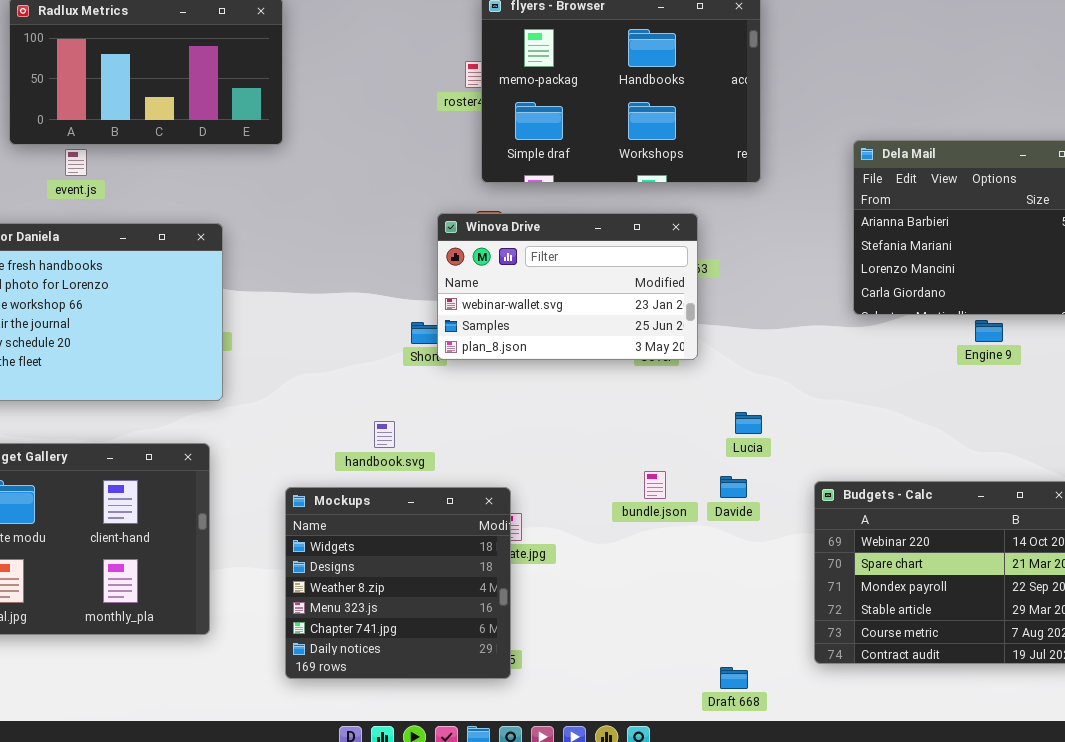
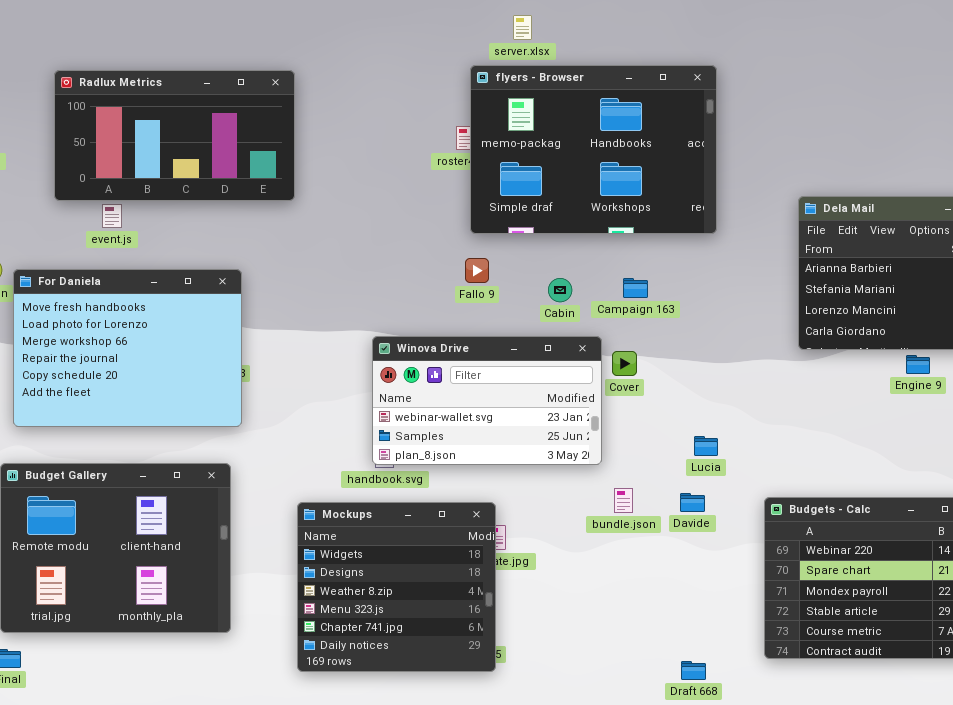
Winova Drive: [437,213,698,360] -> [372,336,602,465], moved

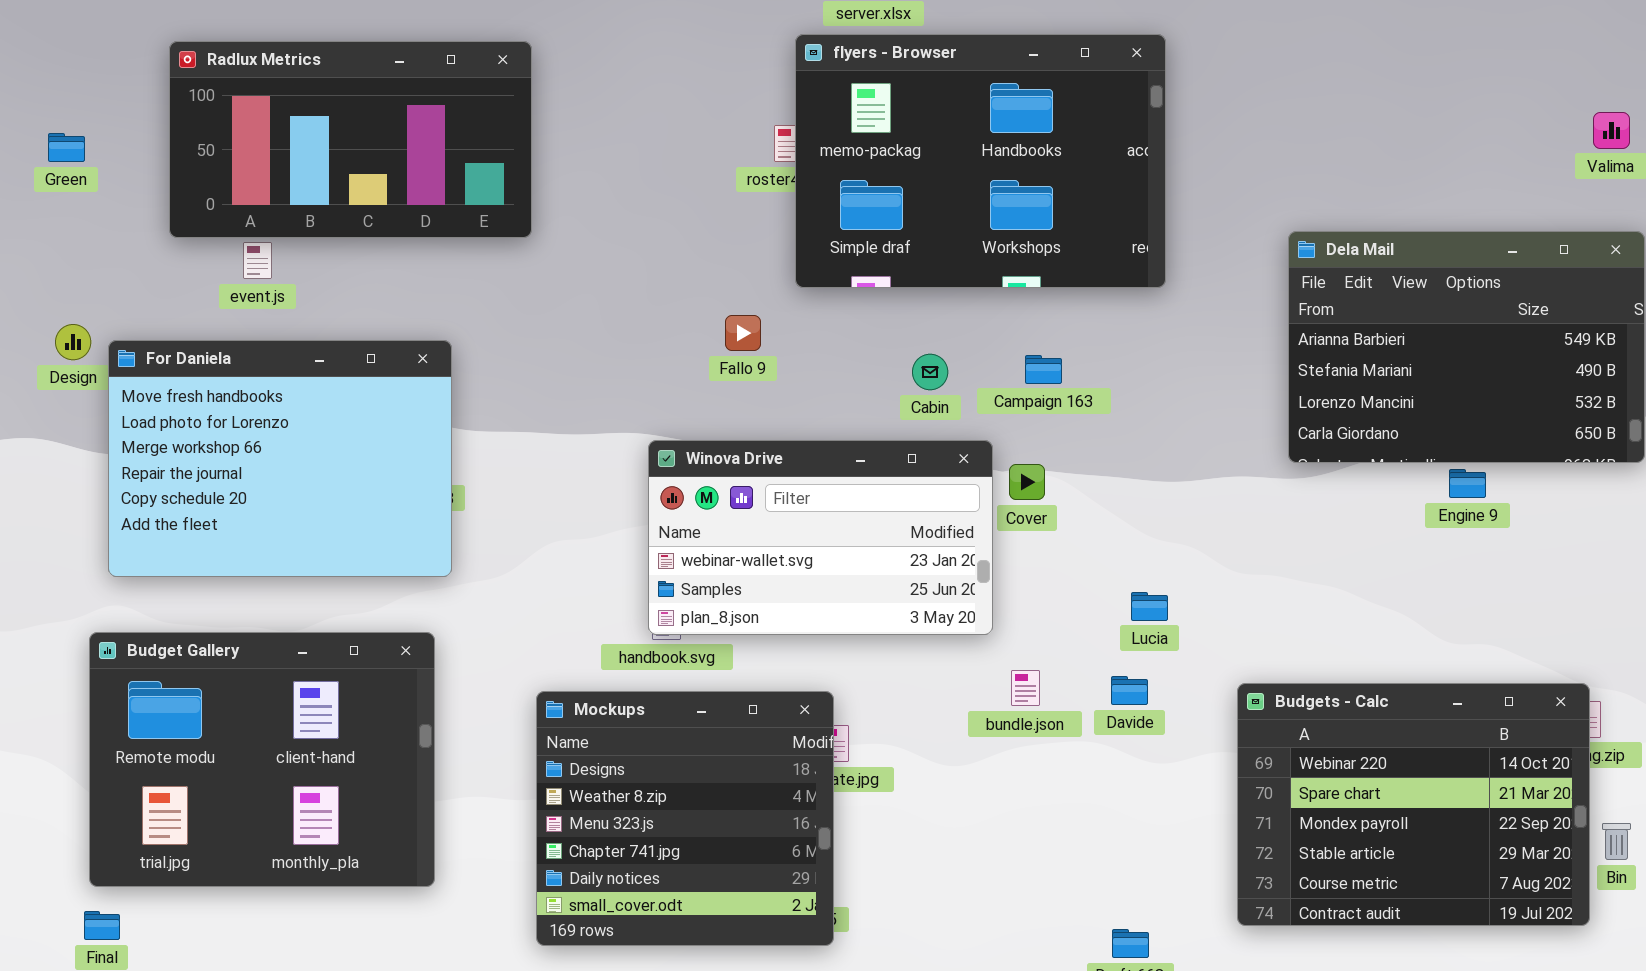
Fallo 9: [465,258,489,283] -> [725,315,761,351], moved
Mockups: [297,502,496,672] -> [536,691,834,946], scrolled down 1 row

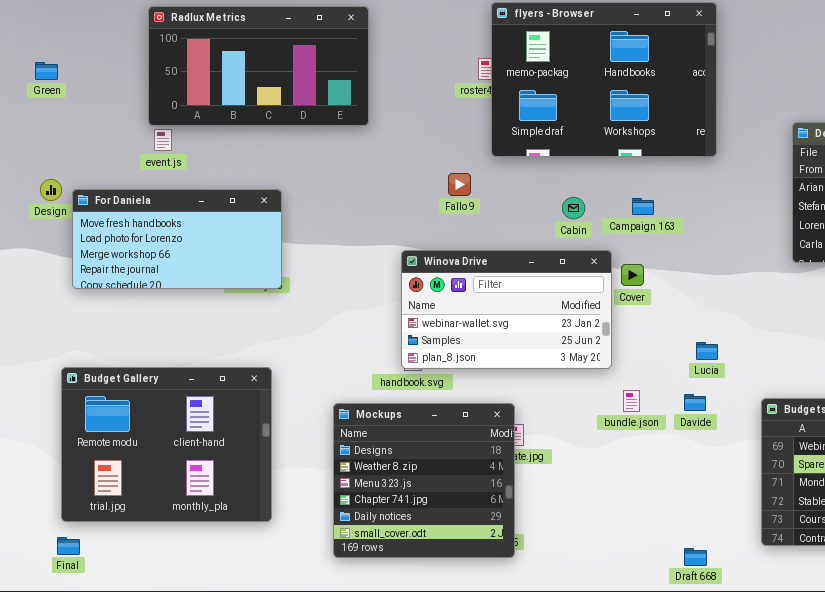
Radlux Metrics: [169,41,532,238] -> [148,6,369,126], moved
For Daniela: [108,340,452,577] -> [72,189,282,289], resized

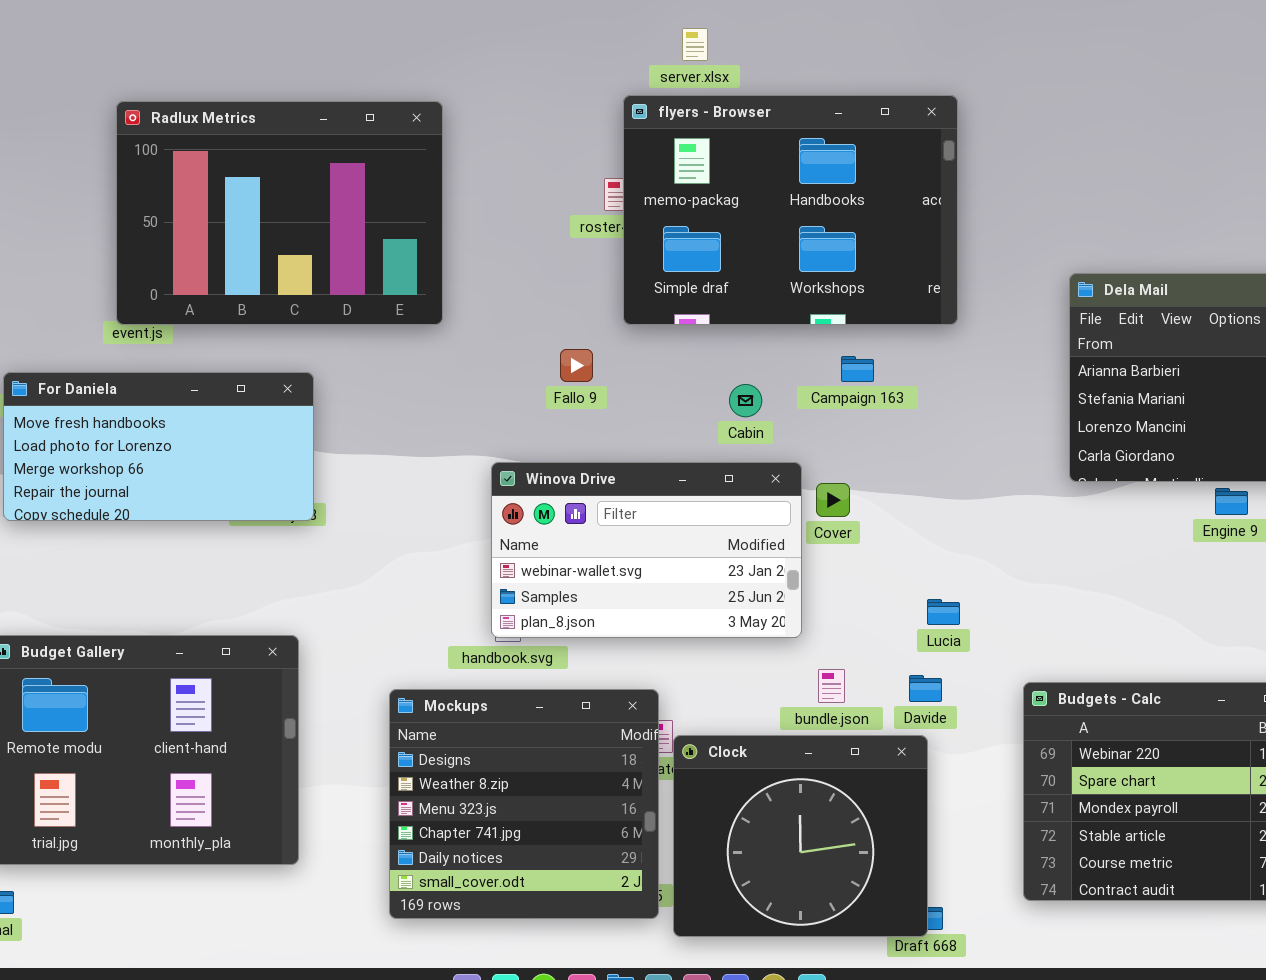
Radlux Metrics: [148,6,369,126] -> [116,101,443,325], resized
Campaign 163: [632,198,654,215] -> [841,356,874,382], moved
Clock: none -> [673,735,928,937], opened

